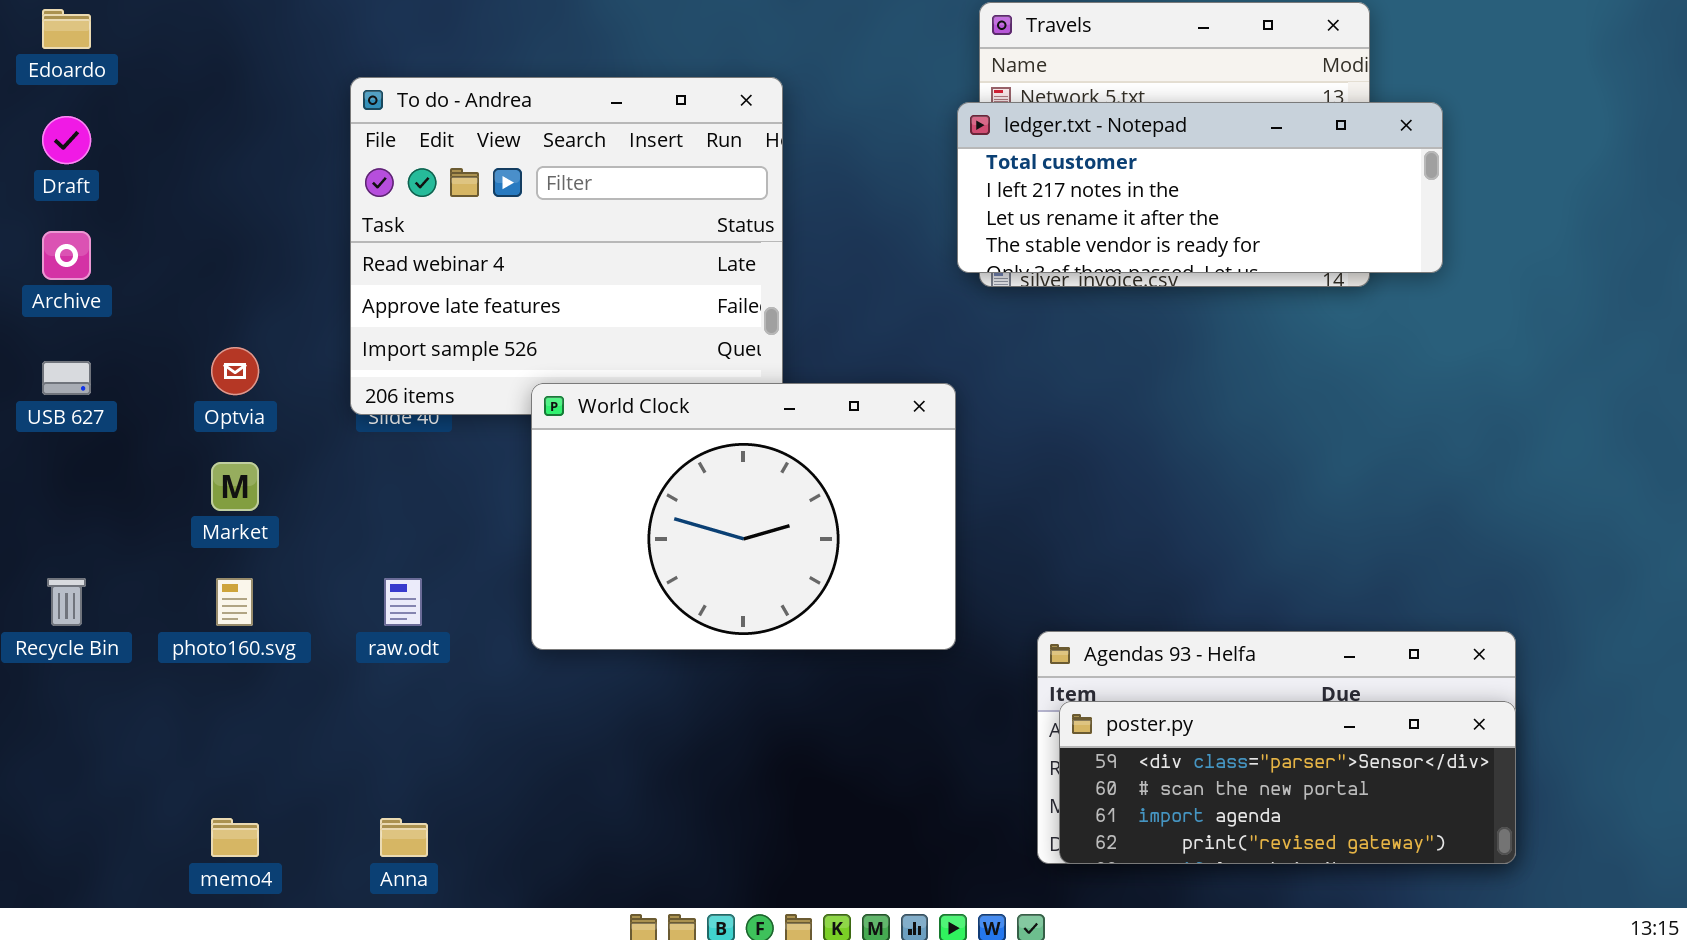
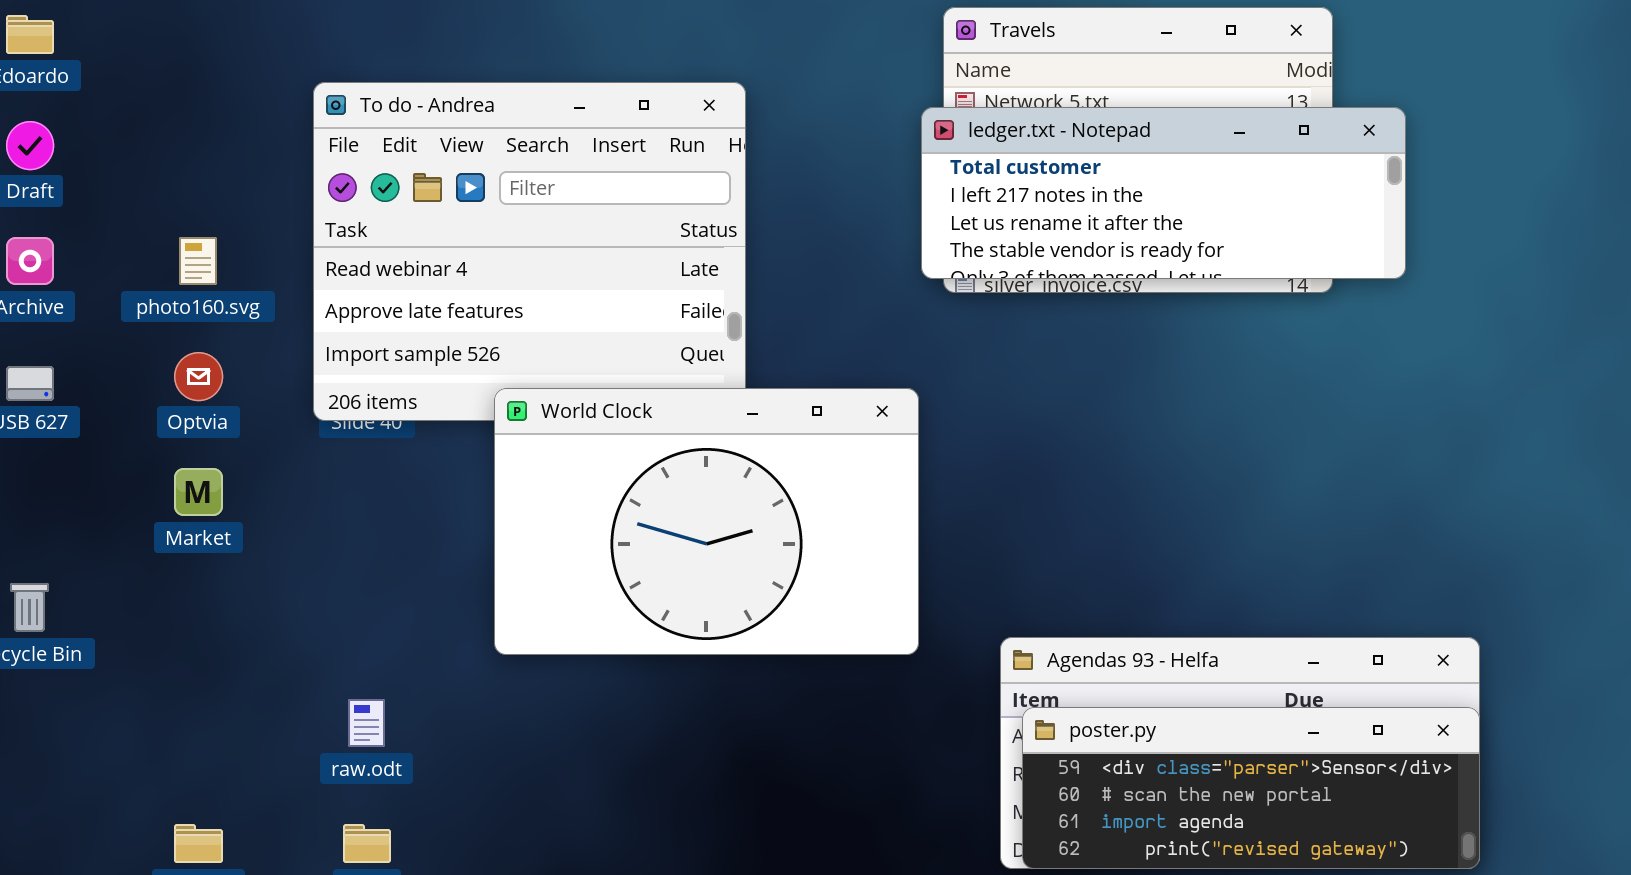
photo160.svg: [216,578,253,626] -> [179,237,217,285], moved
raw.odt: [384,578,422,626] -> [348,699,385,747], moved

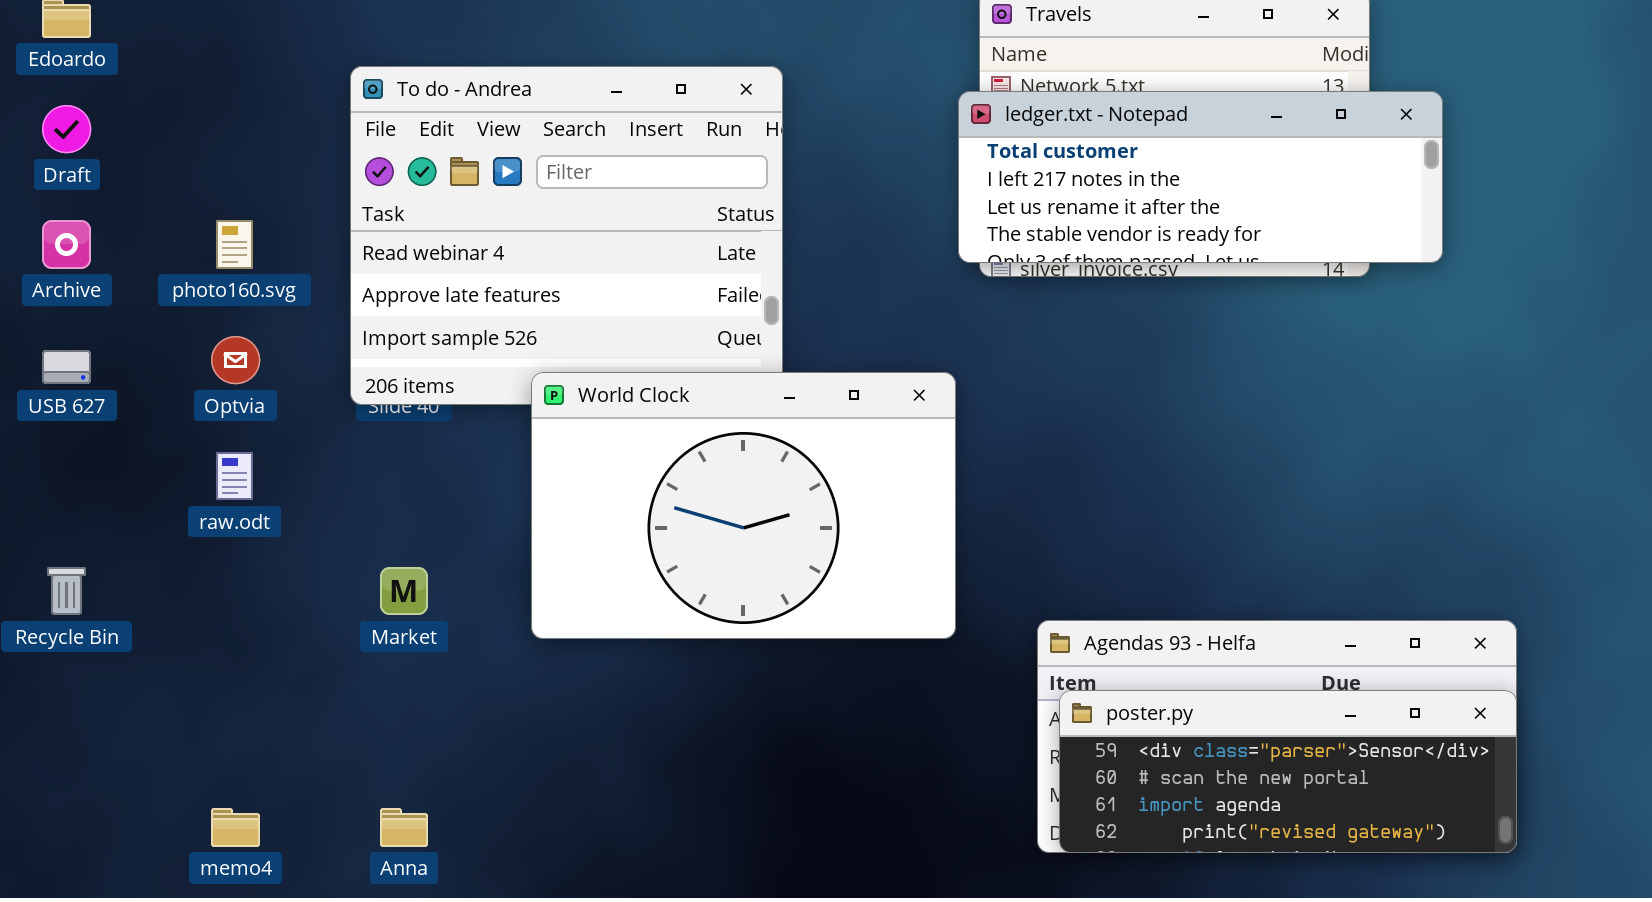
Market: [174,468,223,516] -> [380,567,428,615], moved
raw.odt: [348,699,385,747] -> [216,452,253,500], moved

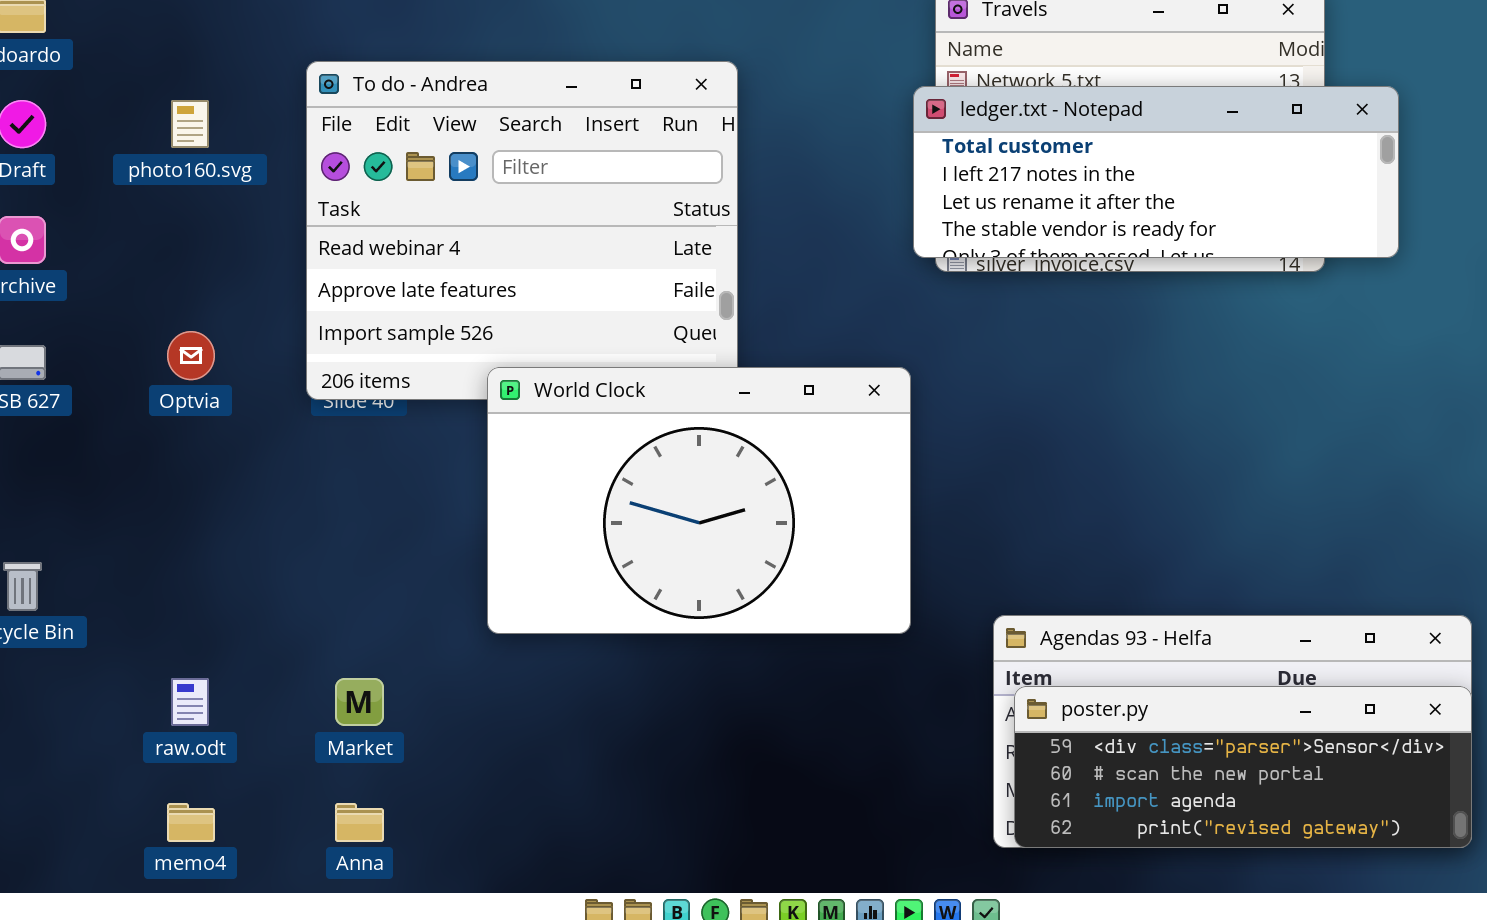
photo160.svg: [216,220,253,269] -> [171,100,209,148], moved
raw.odt: [216,452,253,500] -> [171,678,209,726], moved
Market: [380,567,428,615] -> [335,678,384,726], moved

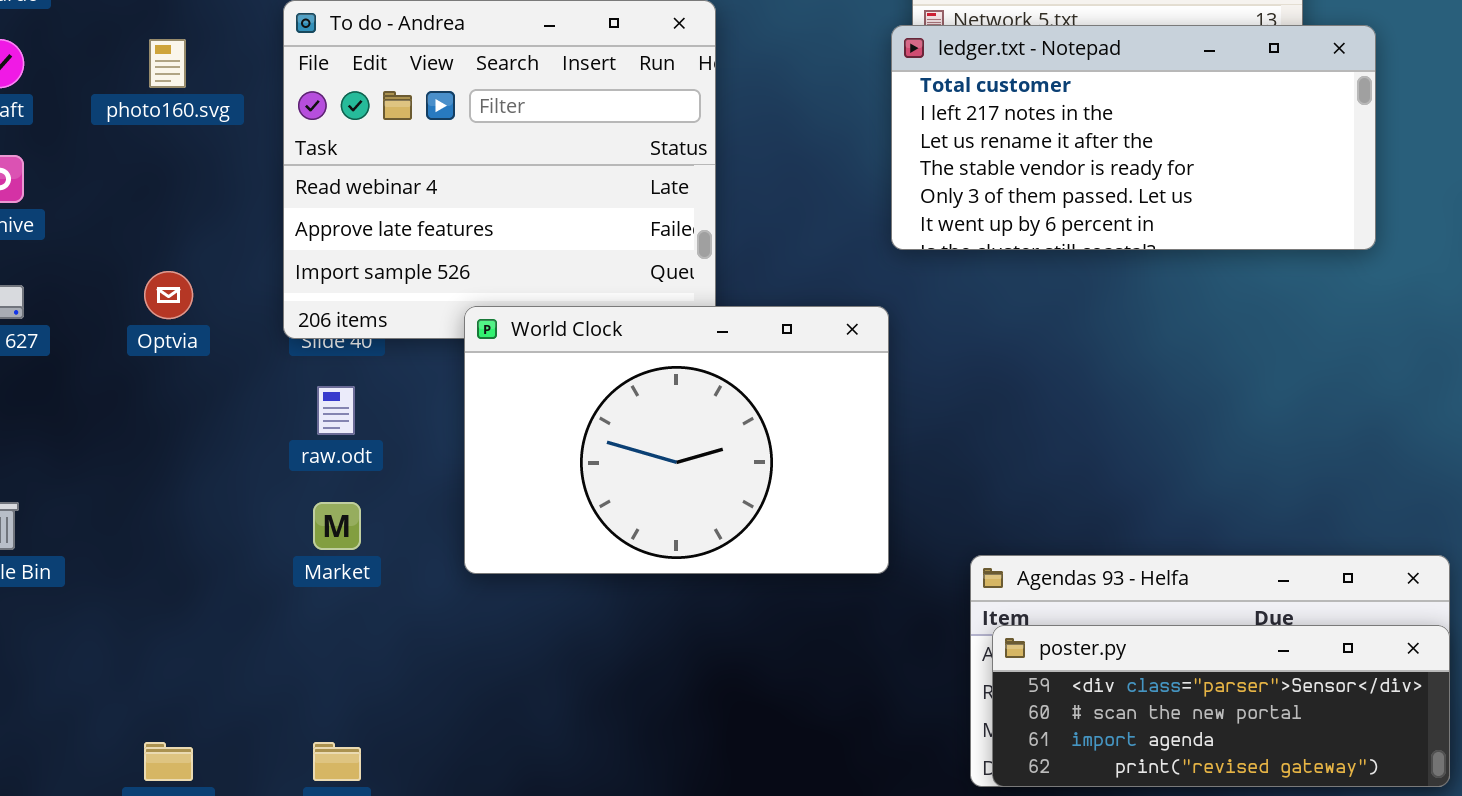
ledger.txt - Notepad: [913,86,1399,258] -> [891,25,1376,250], resized
raw.odt: [171,678,209,726] -> [317,386,355,435], moved
Market: [335,678,384,726] -> [313,502,361,550], moved

